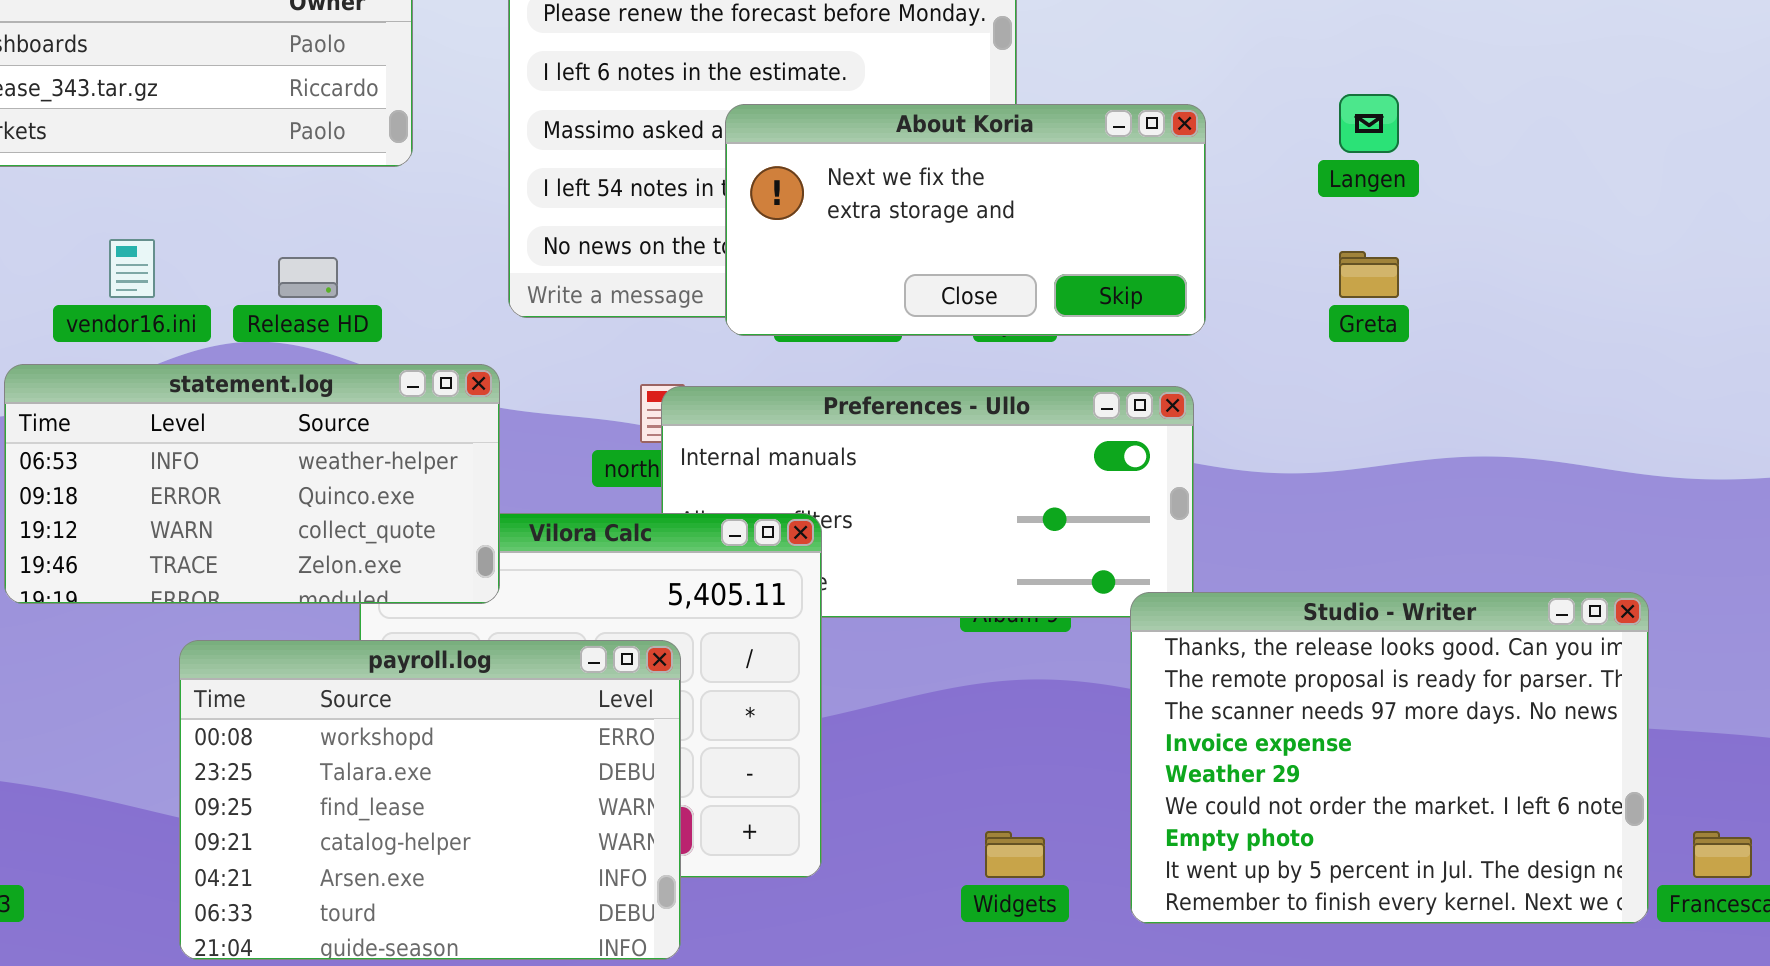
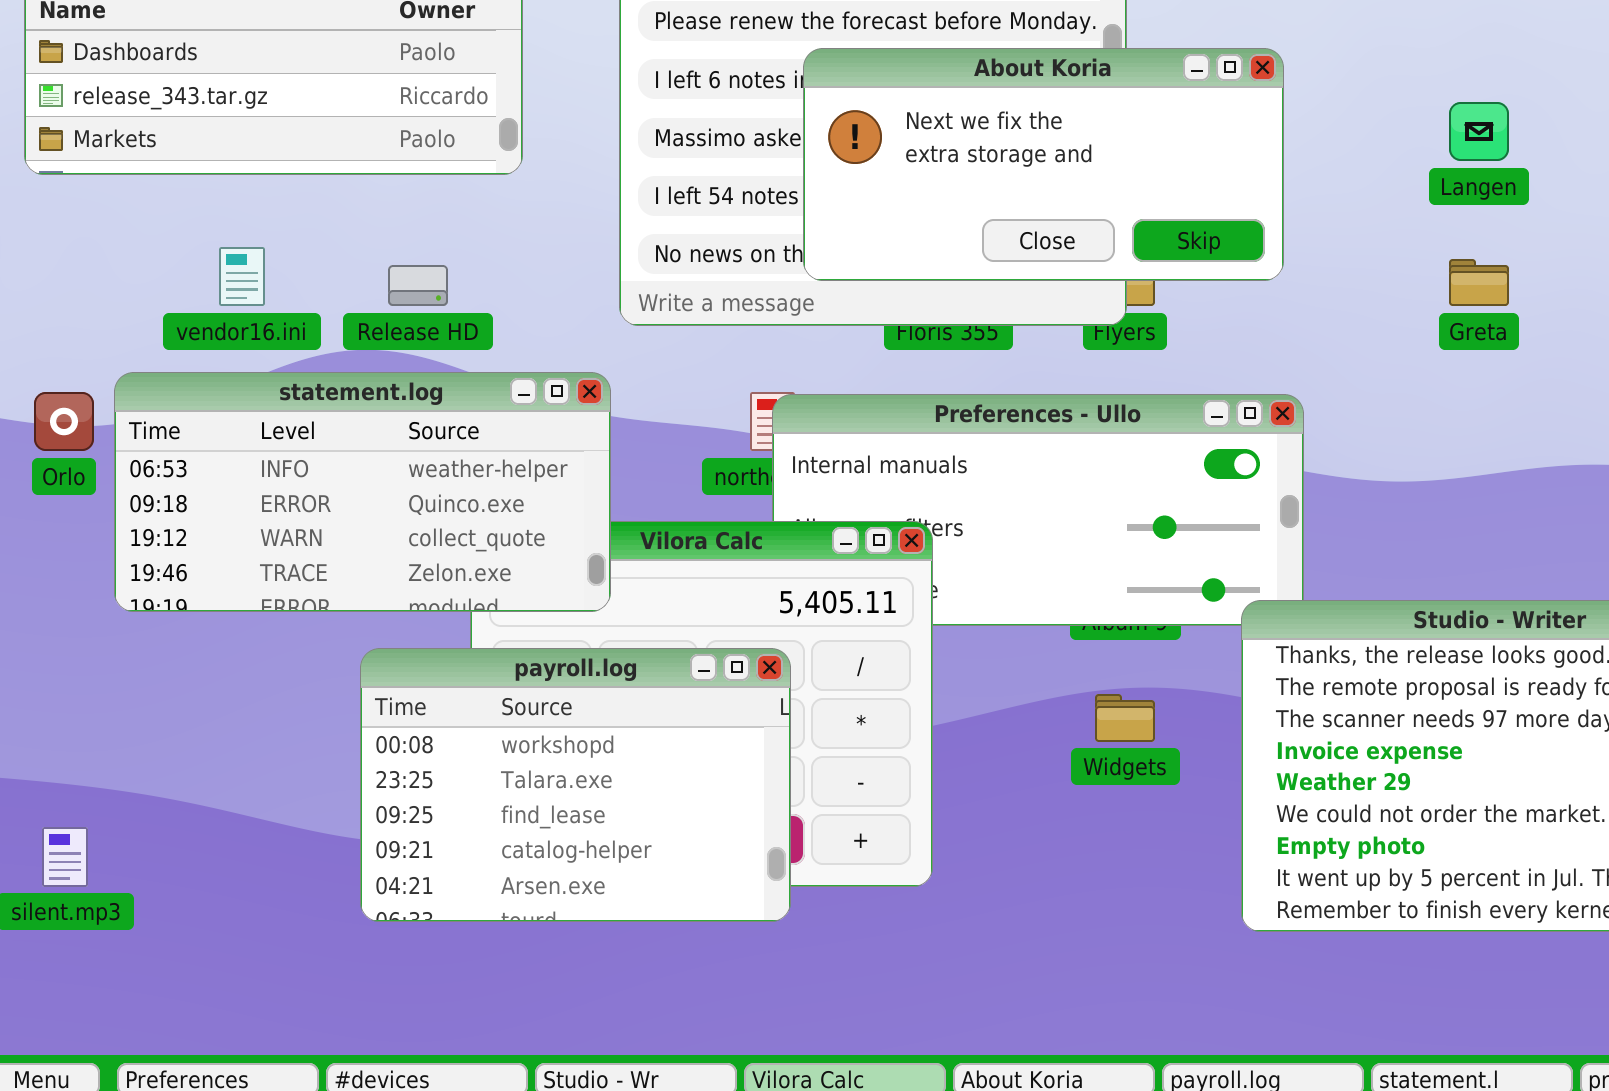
About Koria: [725,104,1206,336] -> [803,48,1284,281], moved
payroll.log: [179,640,681,960] -> [360,648,791,922], resized
Widgets: [985,831,1045,878] -> [1095,694,1155,742], moved

